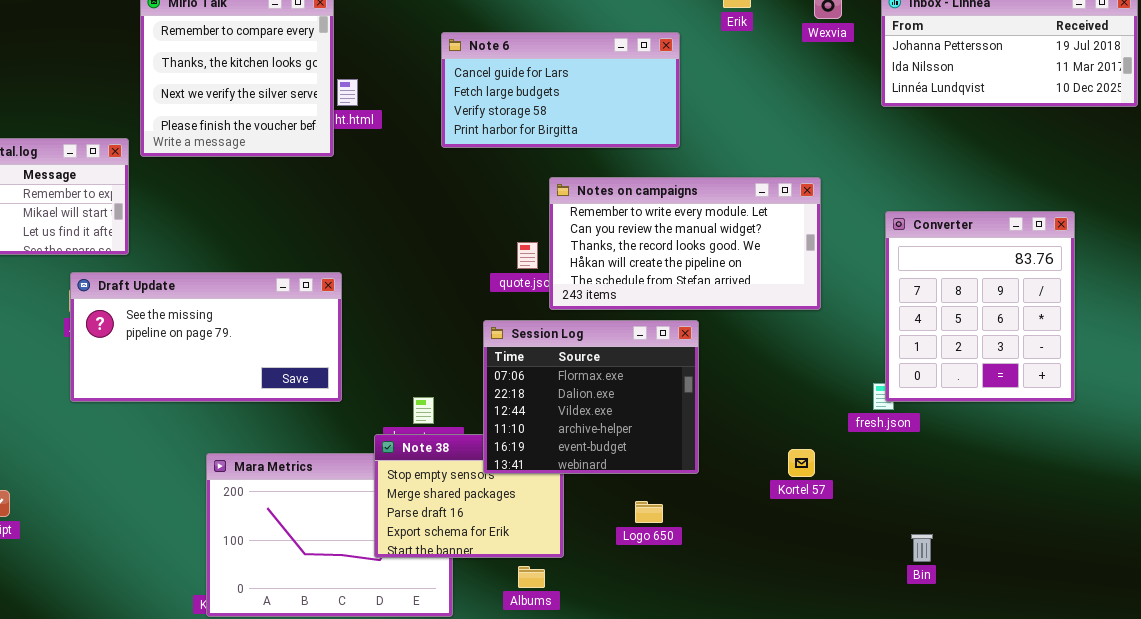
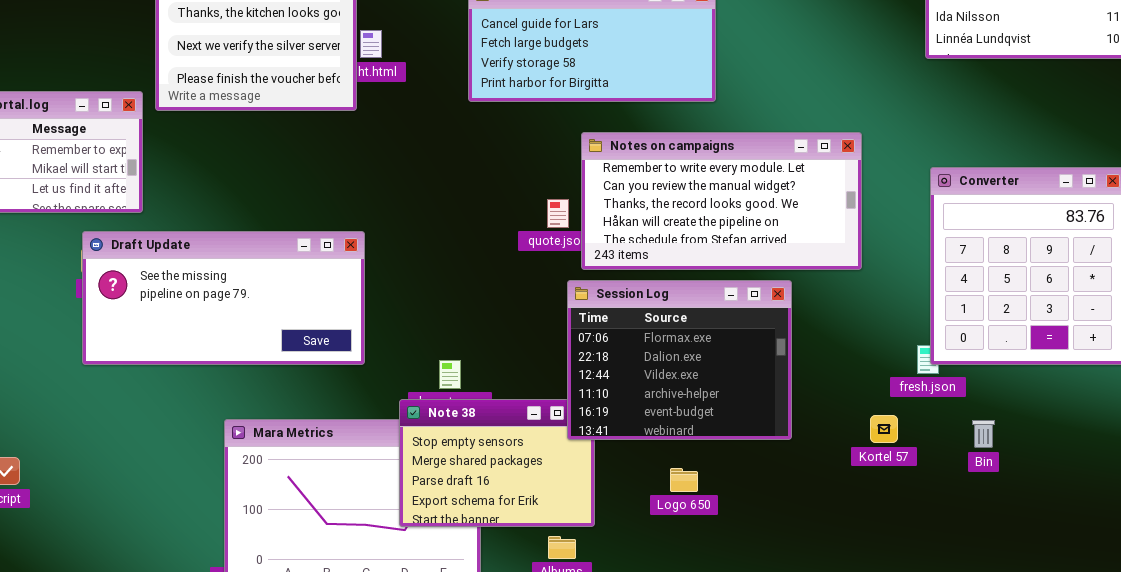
Session Log: [483,320,699,474] -> [567,280,792,440], moved
Kortel 57: [788,449,815,477] -> [870,415,898,443], moved
Bin: [911,534,933,562] -> [972,420,995,448], moved

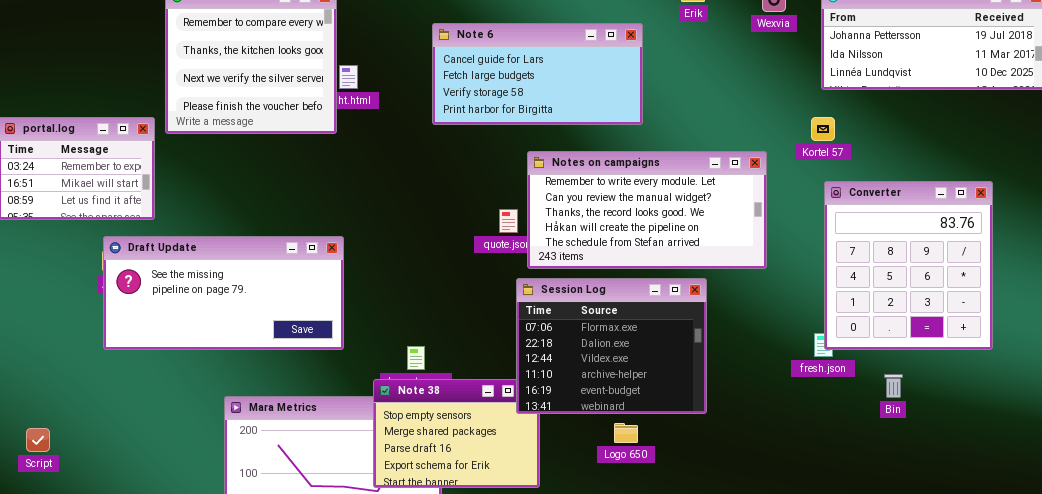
Kortel 57: [870,415,898,443] -> [811,117,835,141], moved
Bin: [972,420,995,448] -> [884,374,903,398], moved
Logo 650: [670,468,698,492] -> [614,423,638,443], moved

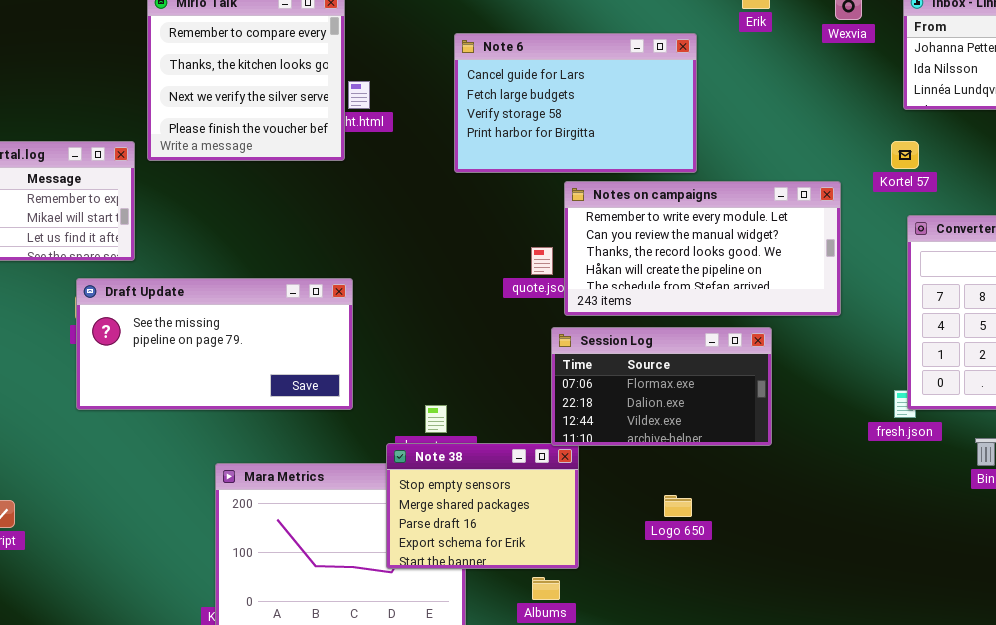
Note 6: [432,23,643,125] -> [454,33,697,173], resized
Session Log: [516,278,707,414] -> [551,327,772,446], resized

